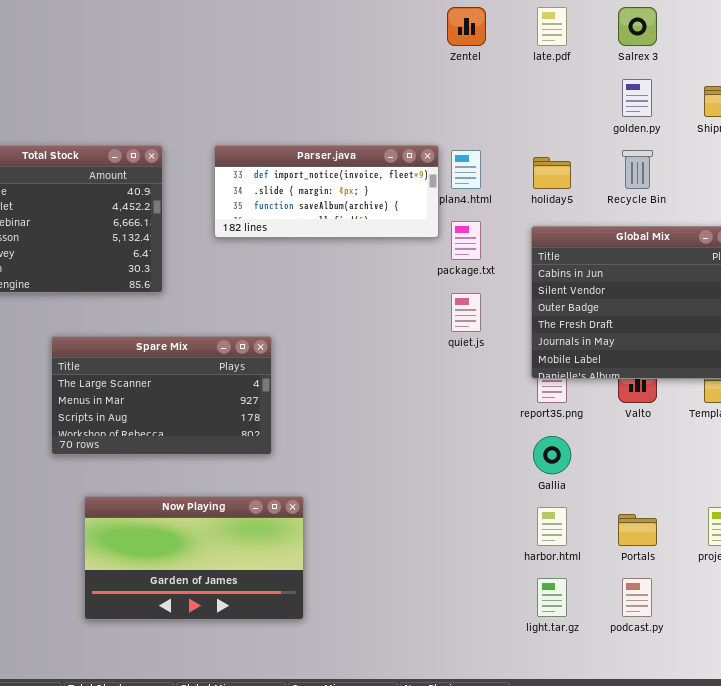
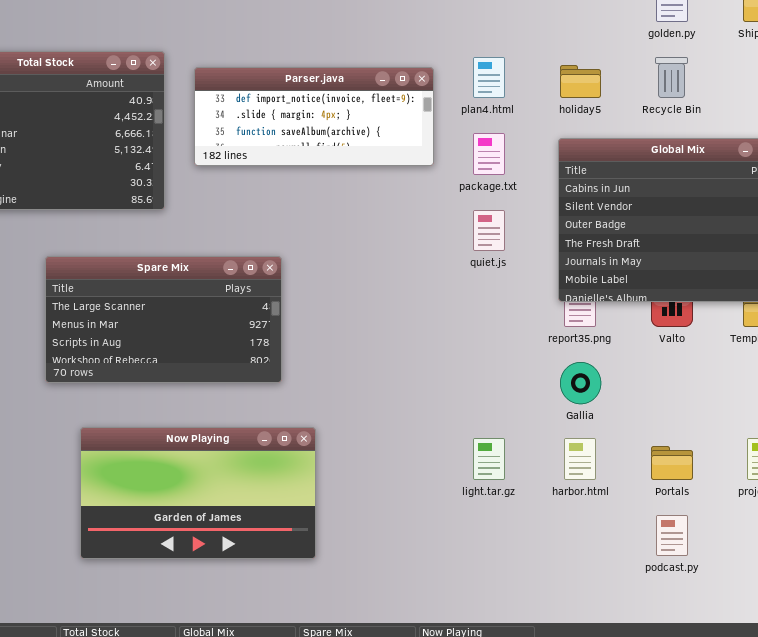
Parser.java: [214,145,439,238] -> [194,67,434,166], moved
light.tar.gz: [537,578,567,617] -> [473,438,505,480], moved

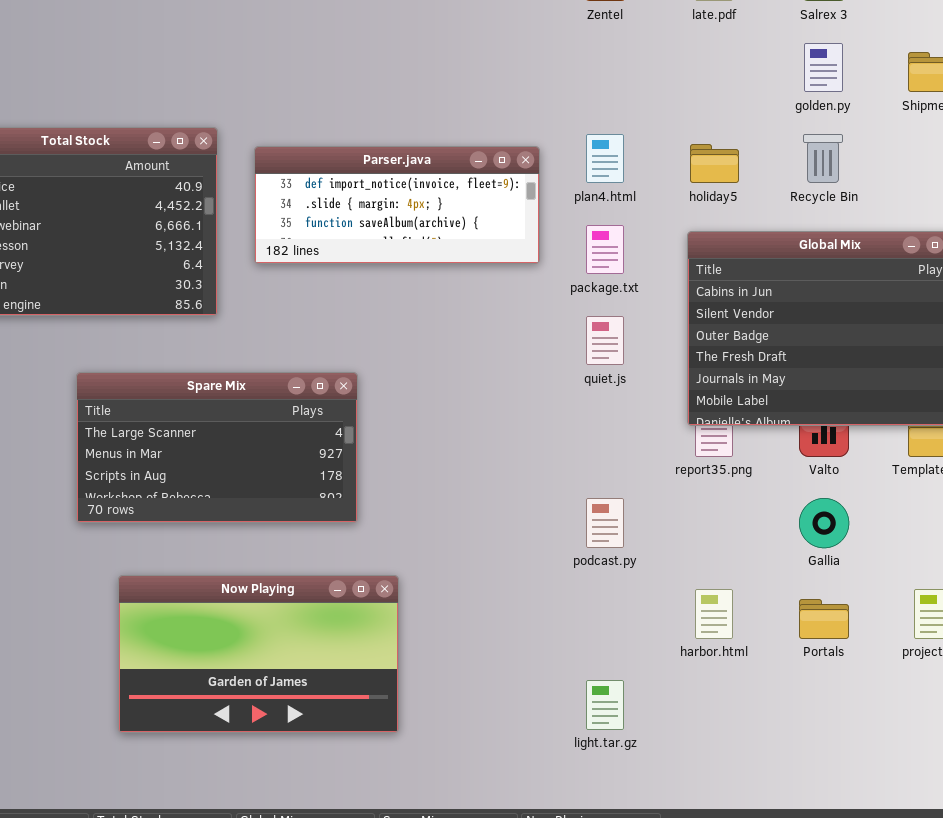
Gallia: [560,362,601,404] -> [799,498,849,548], moved
light.tar.gz: [473,438,505,480] -> [586,680,624,730], moved
podcast.py: [656,515,688,556] -> [586,498,624,548], moved

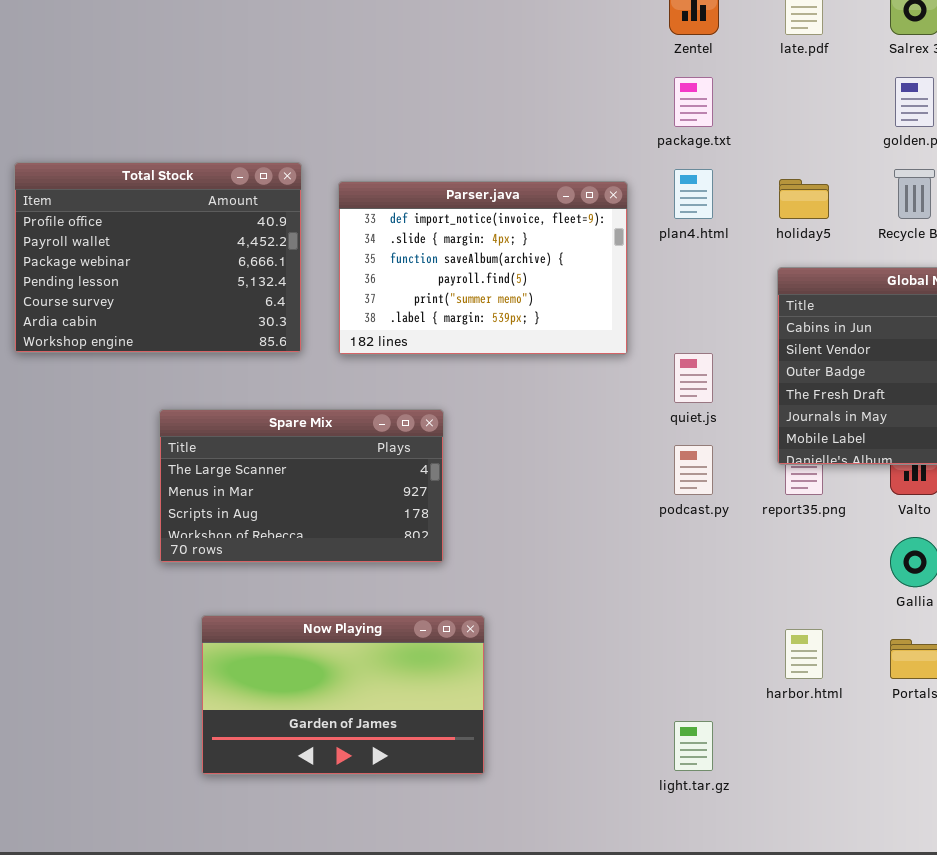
Parser.java: [254,146,540,264] -> [338,181,628,355], resized
package.txt: [586,225,624,274] -> [674,77,713,127], moved
podcast.py: [586,498,624,548] -> [674,445,713,495], moved

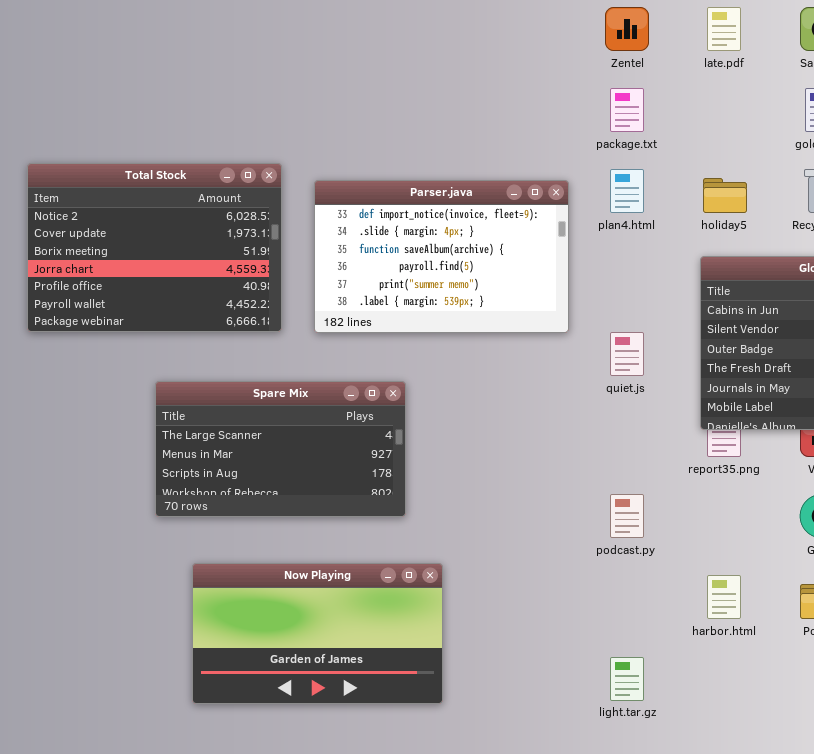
Total Stock: [14,162,302,353] -> [27,163,282,332], scrolled up 4 rows
podcast.py: [674,445,713,495] -> [610,494,644,538], moved

